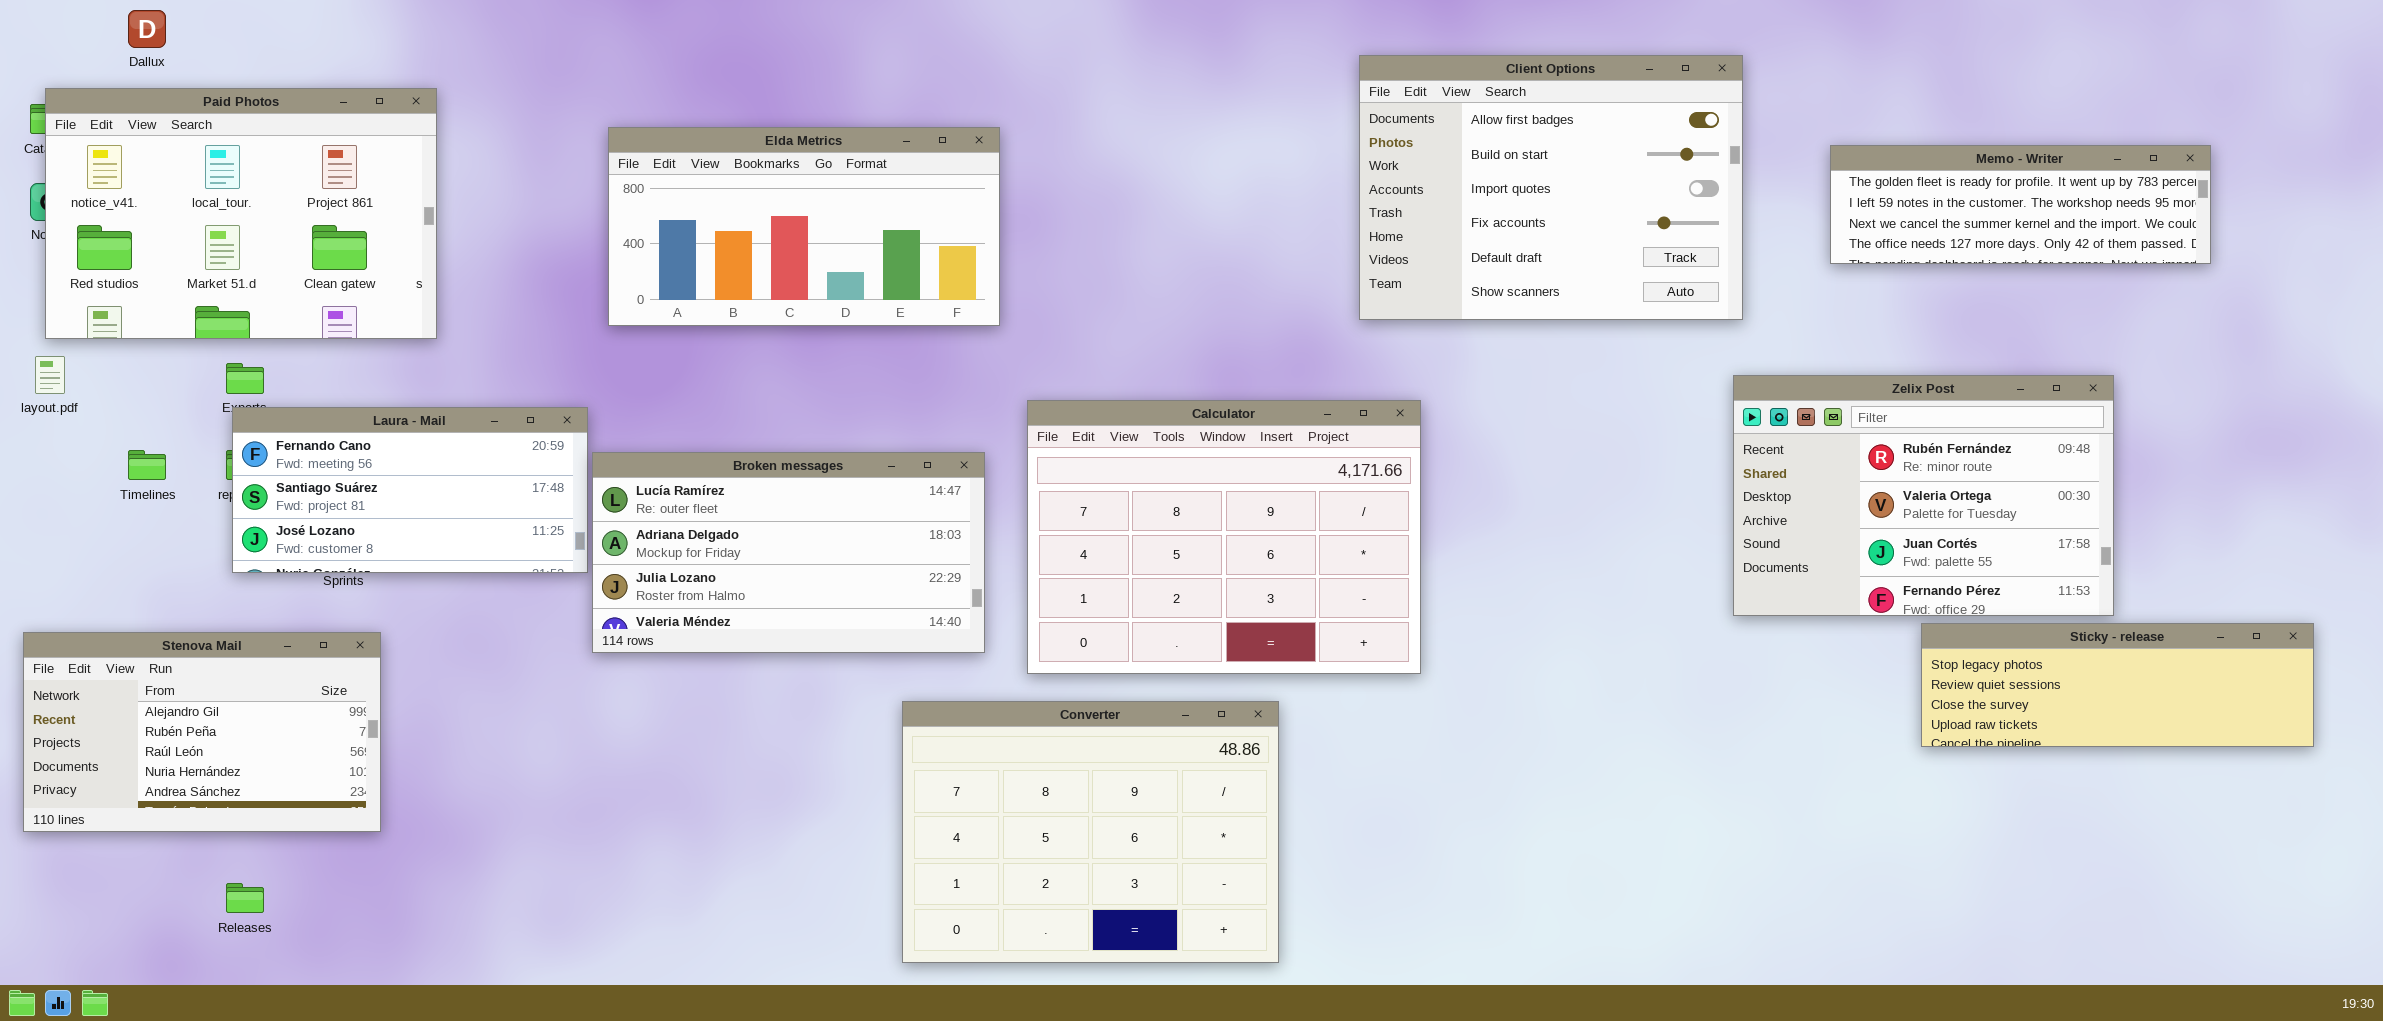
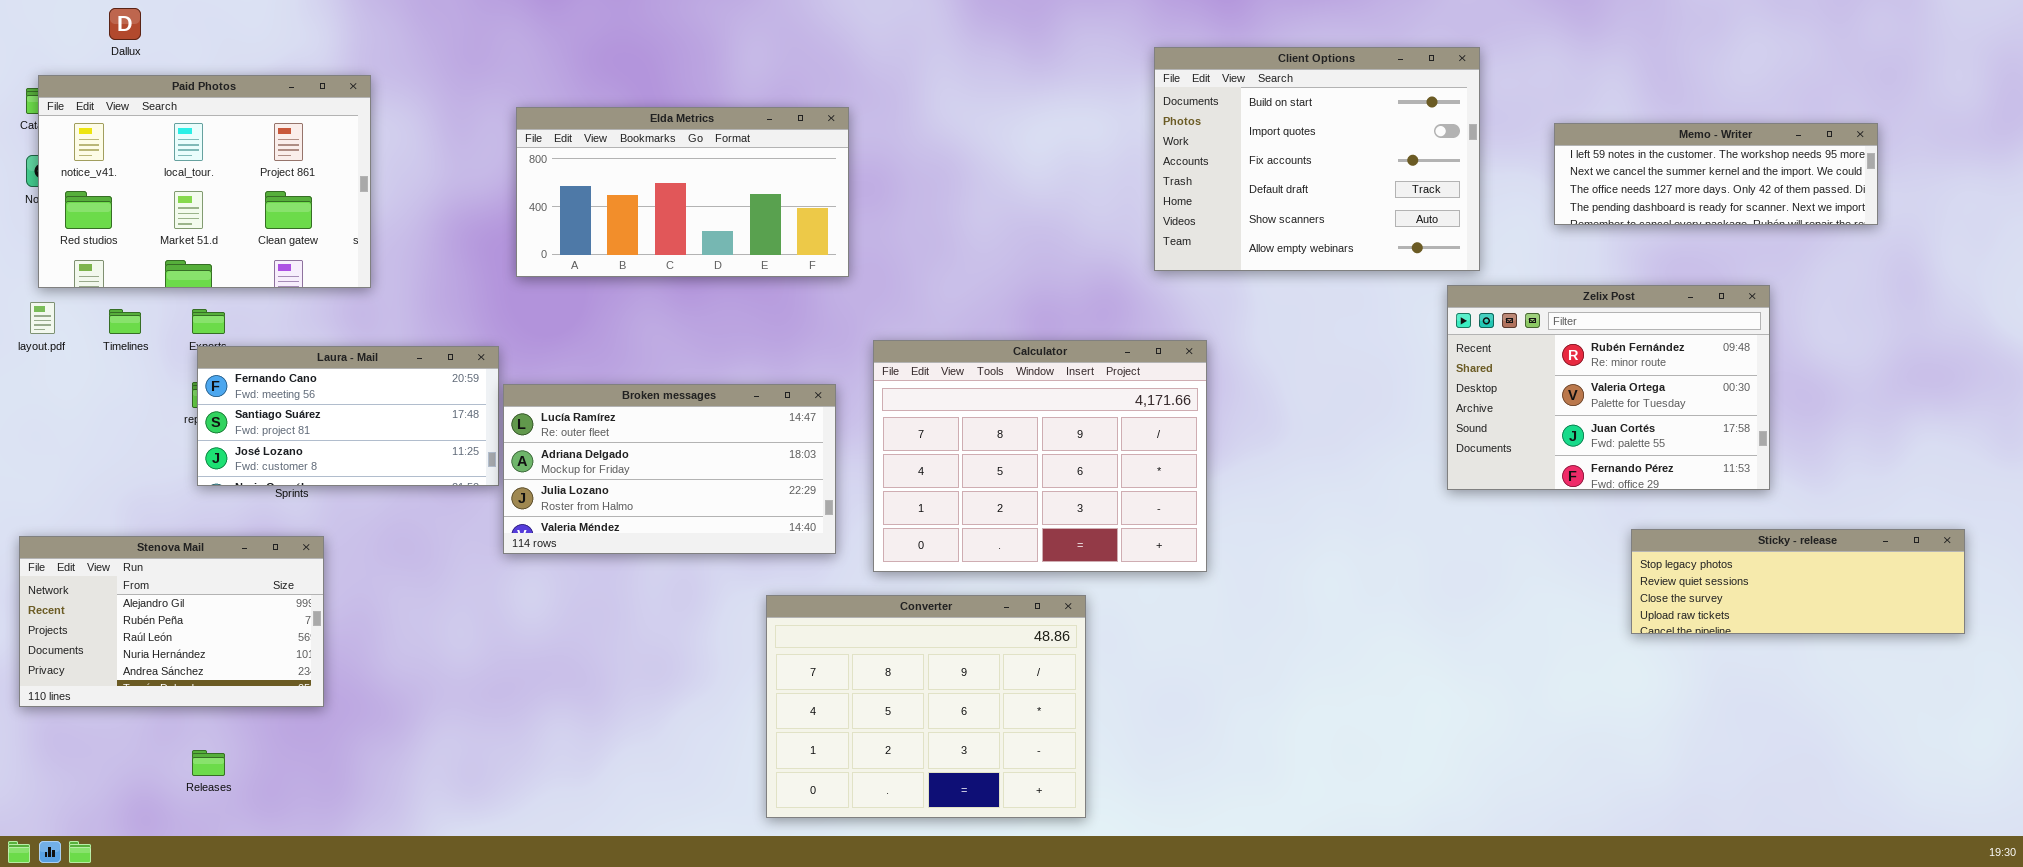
Client Options: [1359,55,1743,320] -> [1154,47,1480,271], scrolled down 1 row
Memo - Writer: [1830,145,2211,264] -> [1554,123,1878,225], scrolled down 1 row
Zelix Post: [1733,375,2114,616] -> [1447,285,1770,490], moved
Timelines: [128,450,166,480] -> [109,309,141,334], moved

